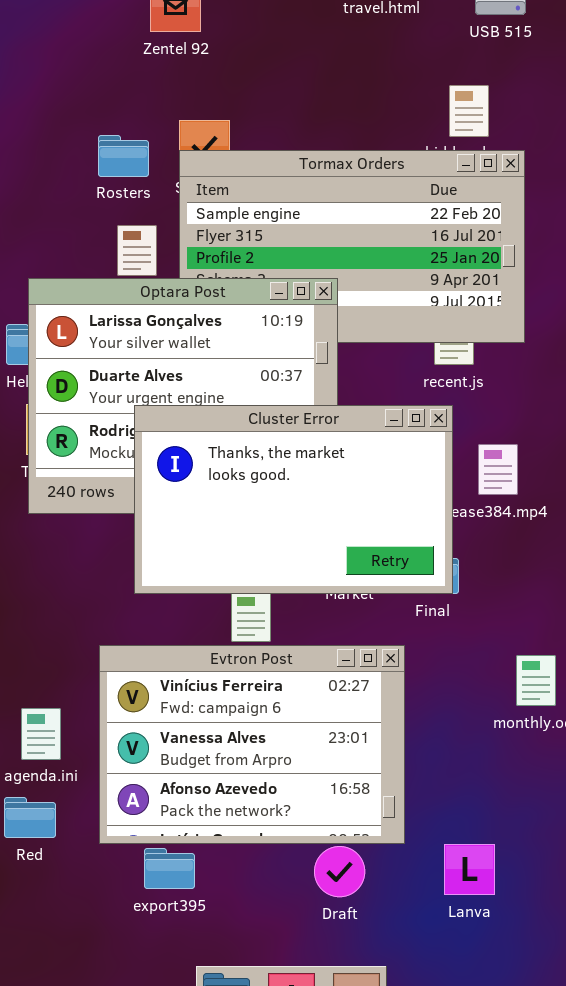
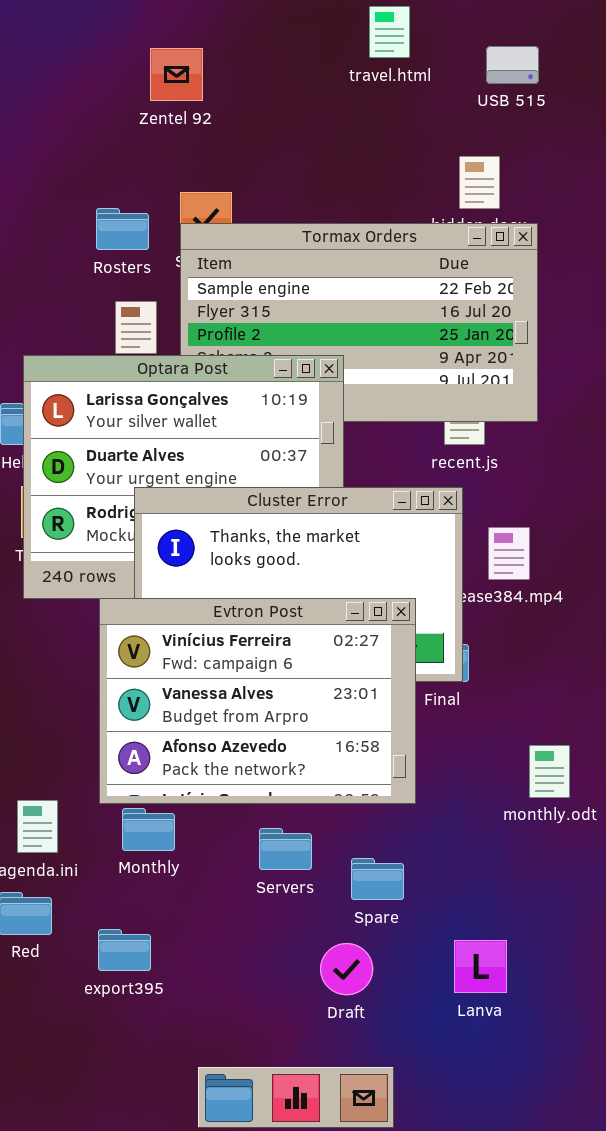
Evtron Post: [99,645,405,844] -> [99,598,416,804], moved
export395: [144,848,195,889] -> [98,929,151,971], moved

